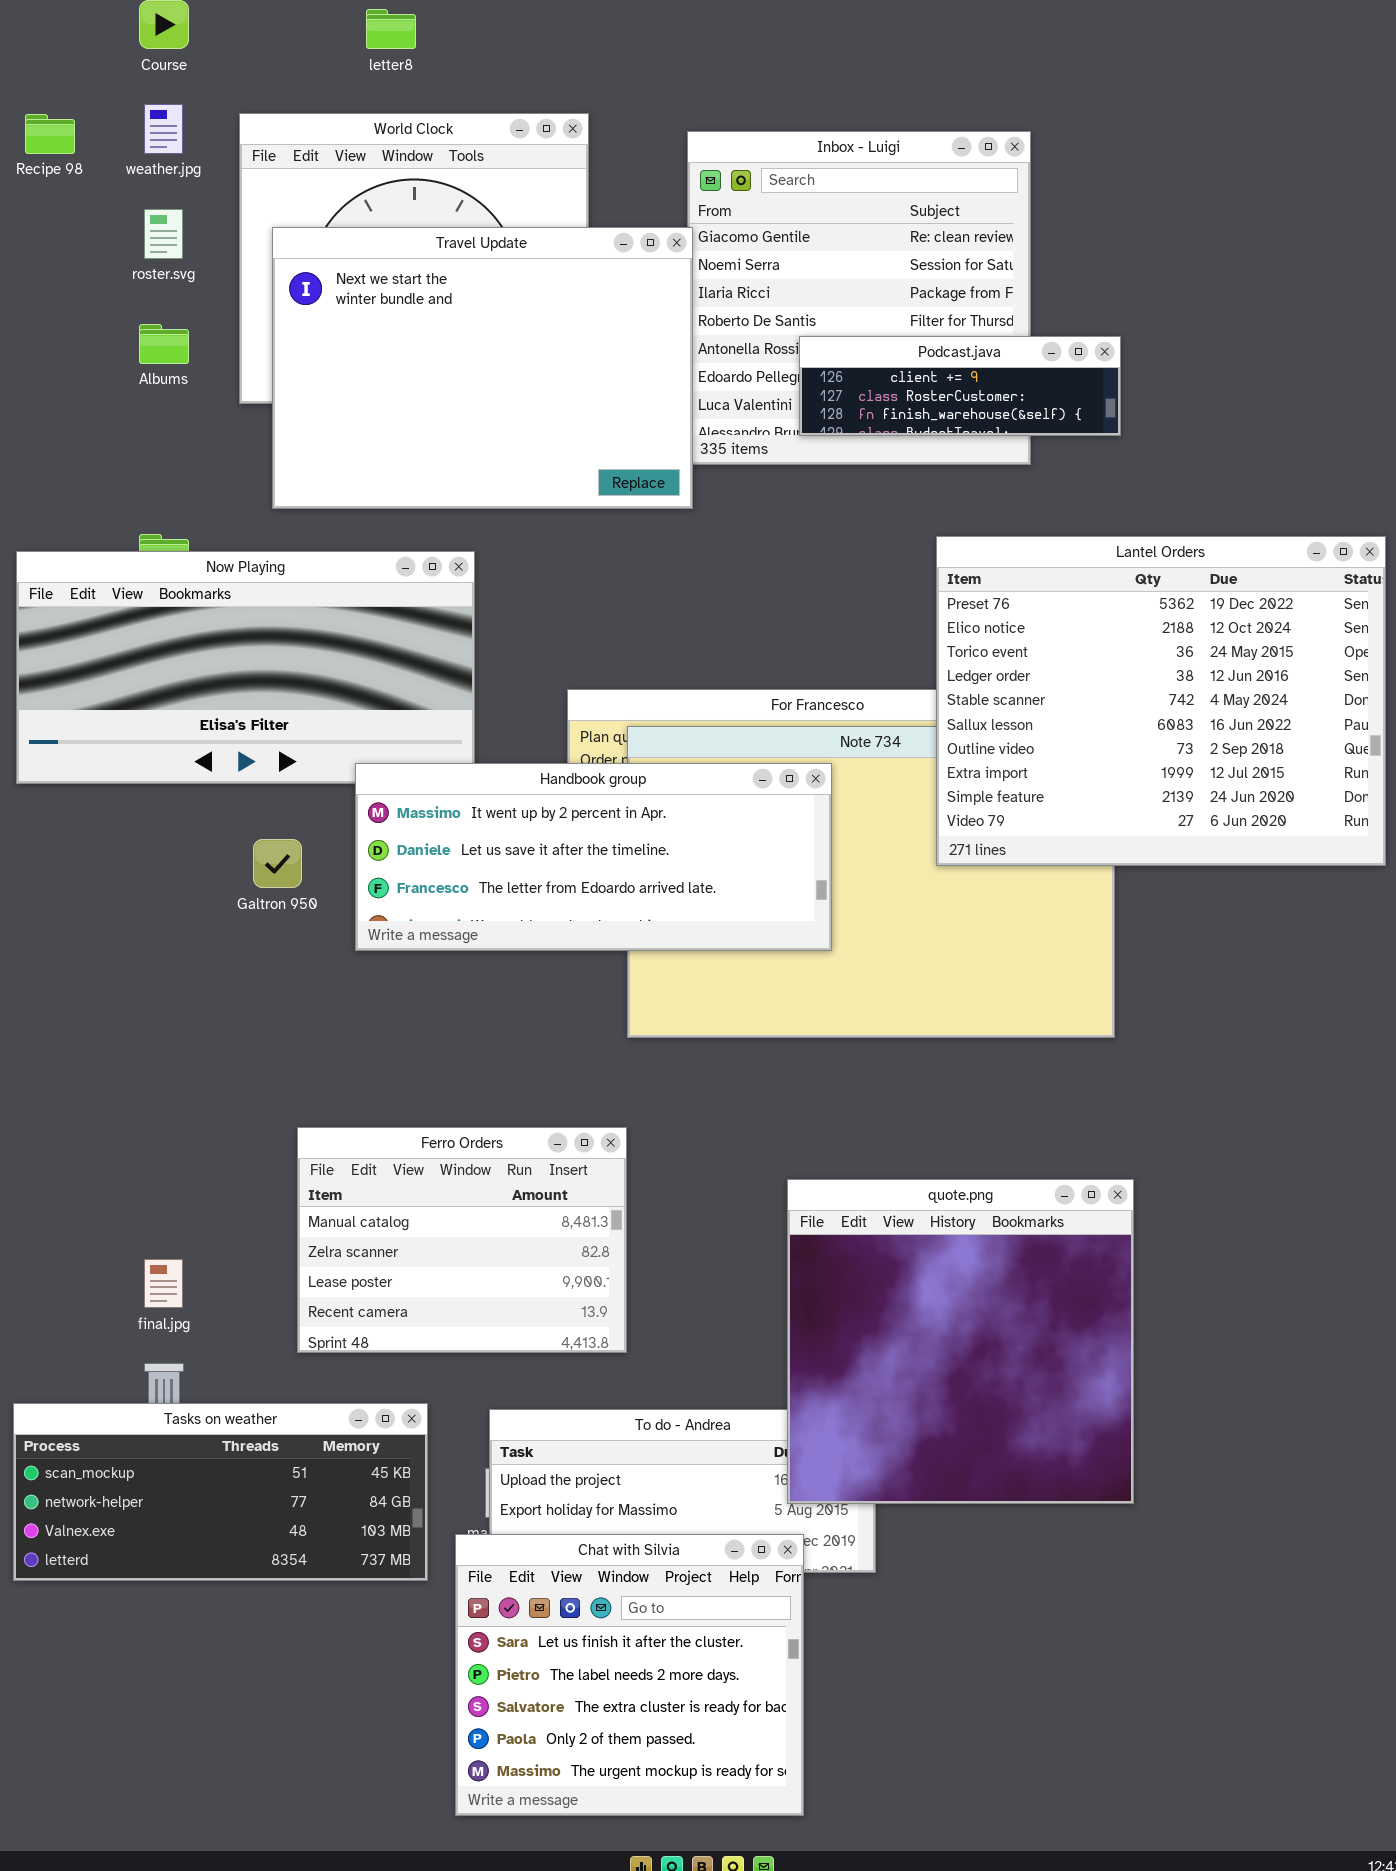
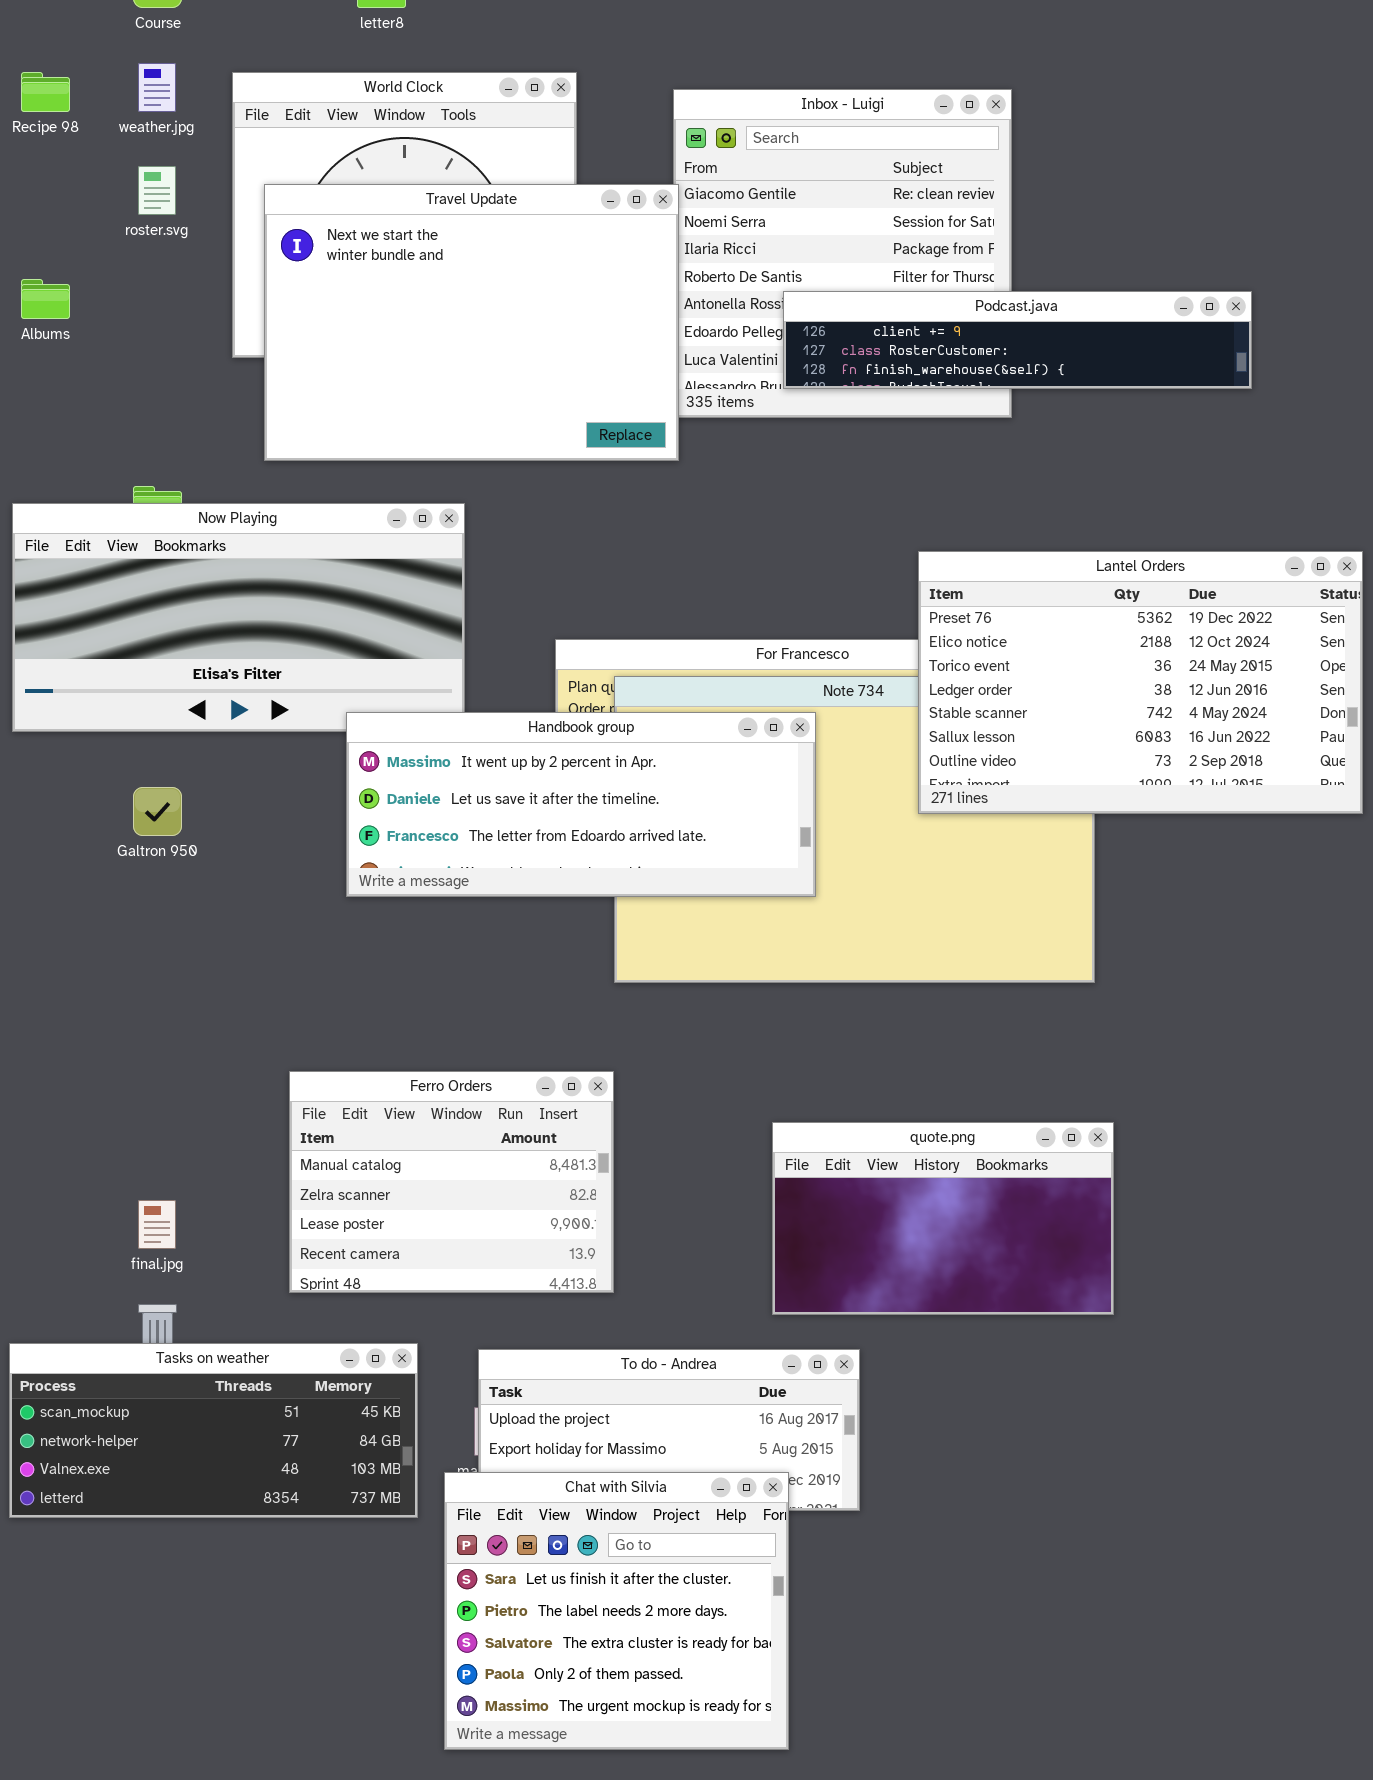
Albums: [139,324,189,364] -> [21,279,70,319], moved
Podcast.java: [799,336,1121,436] -> [783,291,1252,389], resized
Lantel Orders: [936,536,1386,866] -> [918,551,1363,814], resized
Galtron 950: [253,839,302,888] -> [133,787,182,836], moved
quote.png: [787,1179,1134,1504] -> [772,1122,1114,1315], resized

